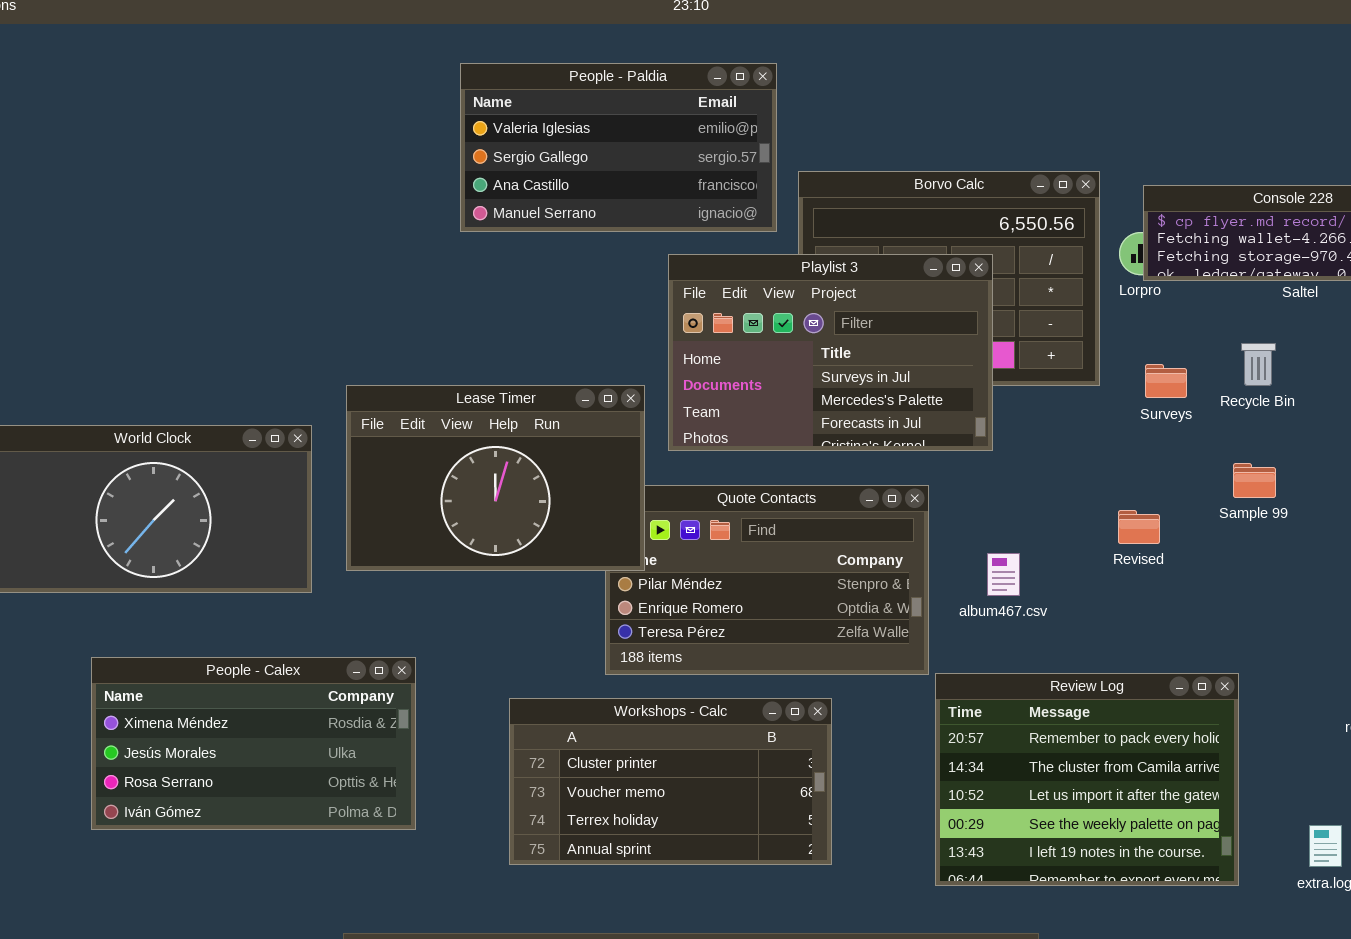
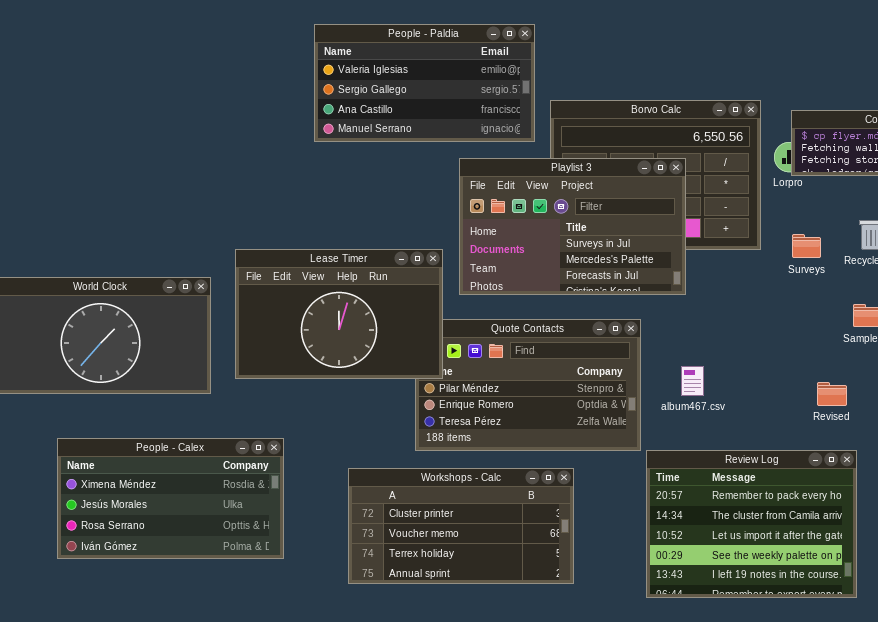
Revised: [1118,510,1160,544] -> [817,382,847,406], moved

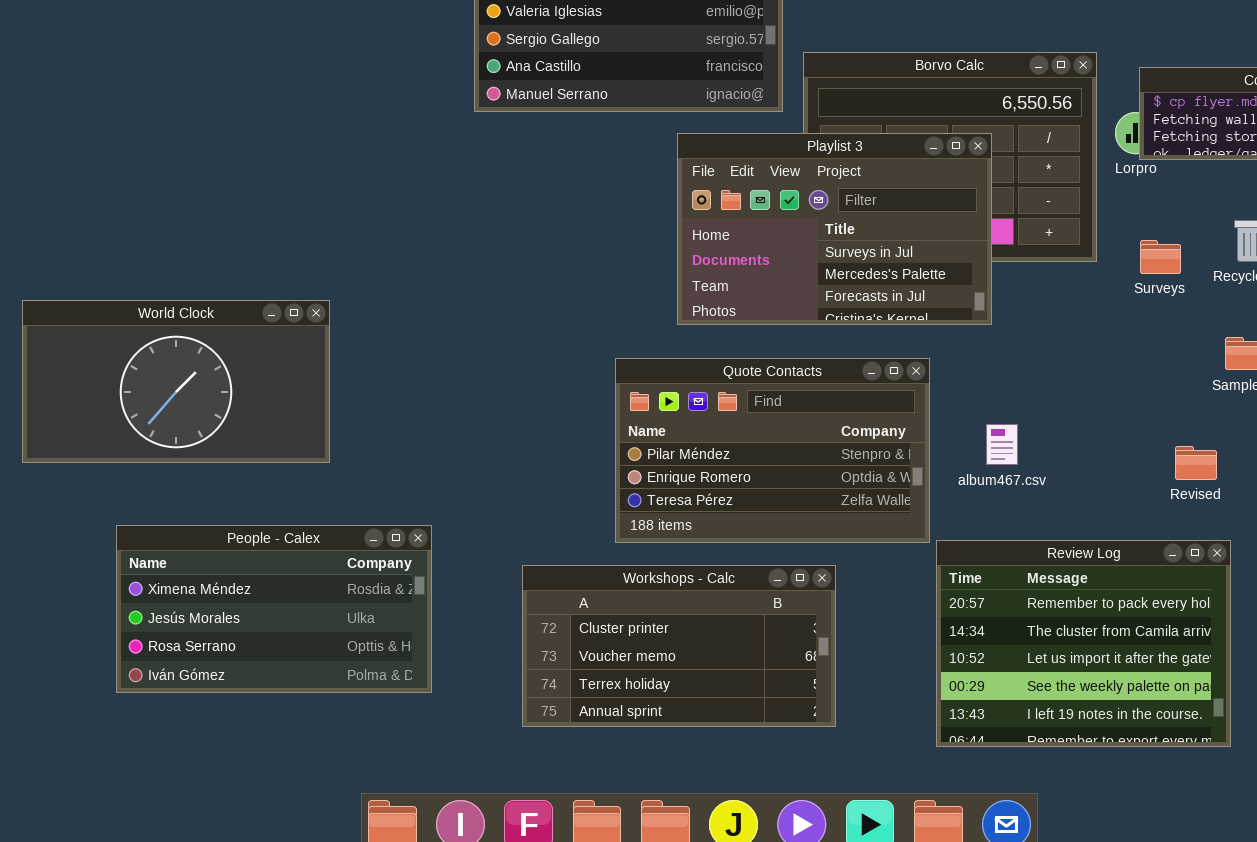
Lease Timer: [235,249,443,379] -> none, closed

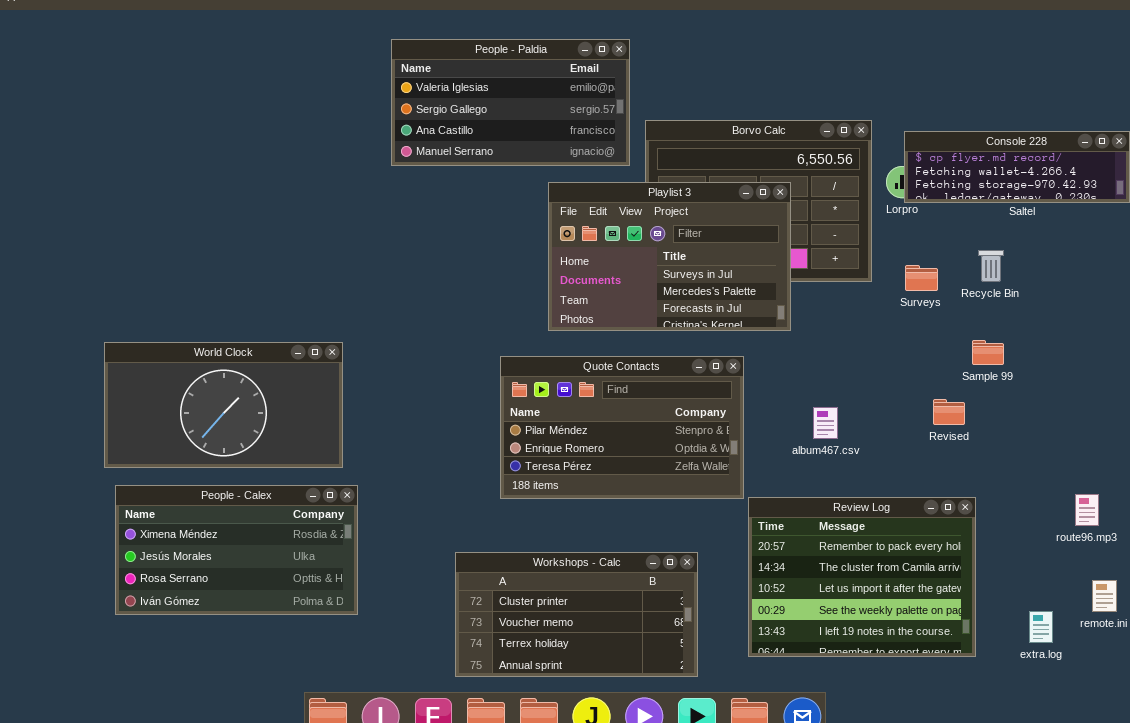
World Clock: [22,300,330,463] -> [104,342,343,468], moved
album467.csv: [986,424,1018,465] -> [813,407,838,439], moved
Revised: [1175,446,1217,480] -> [933,399,965,425], moved
Workshops - Calc: [522,565,836,727] -> [455,552,698,677], moved

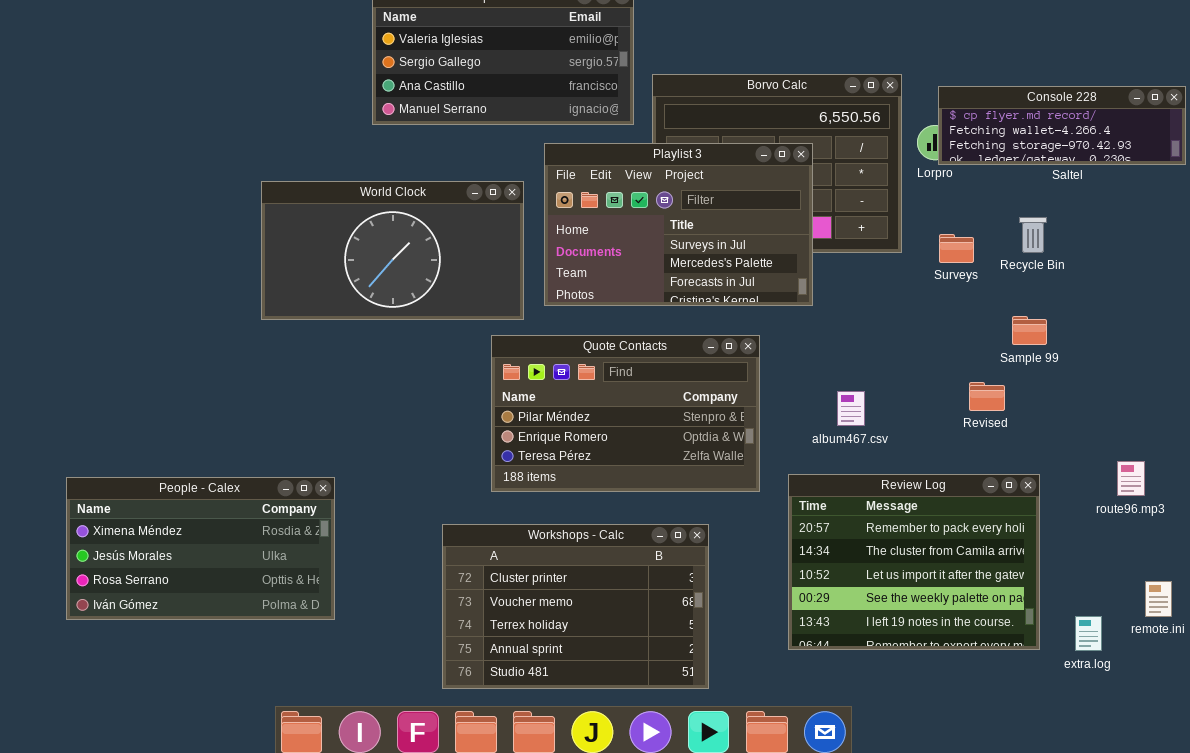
World Clock: [104,342,343,468] -> [261,181,524,320], moved
route96.mp3: [1075,494,1099,526] -> [1117,461,1145,496], moved
Review Log: [748,497,976,657] -> [788,474,1040,650], moved
Workshops - Calc: [455,552,698,677] -> [442,524,709,689], resized

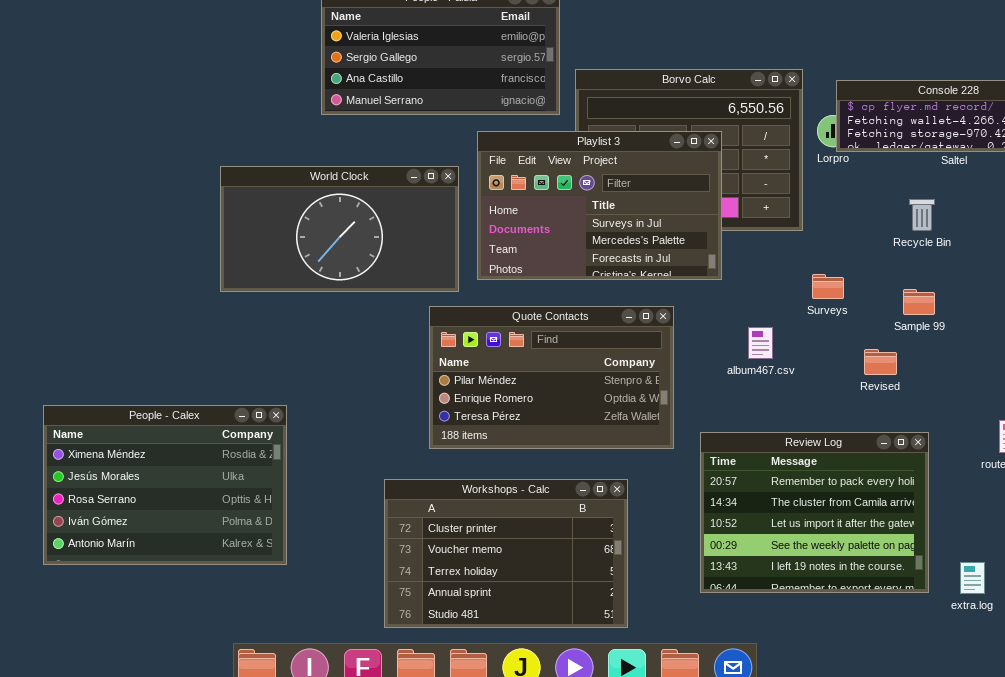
Surveys: [939,234,974,263] -> [812,274,844,299], moved
album467.csv: [837,391,865,426] -> [748,327,773,359], moved
People - Calex: [66,477,335,620] -> [43,405,287,565], resized

